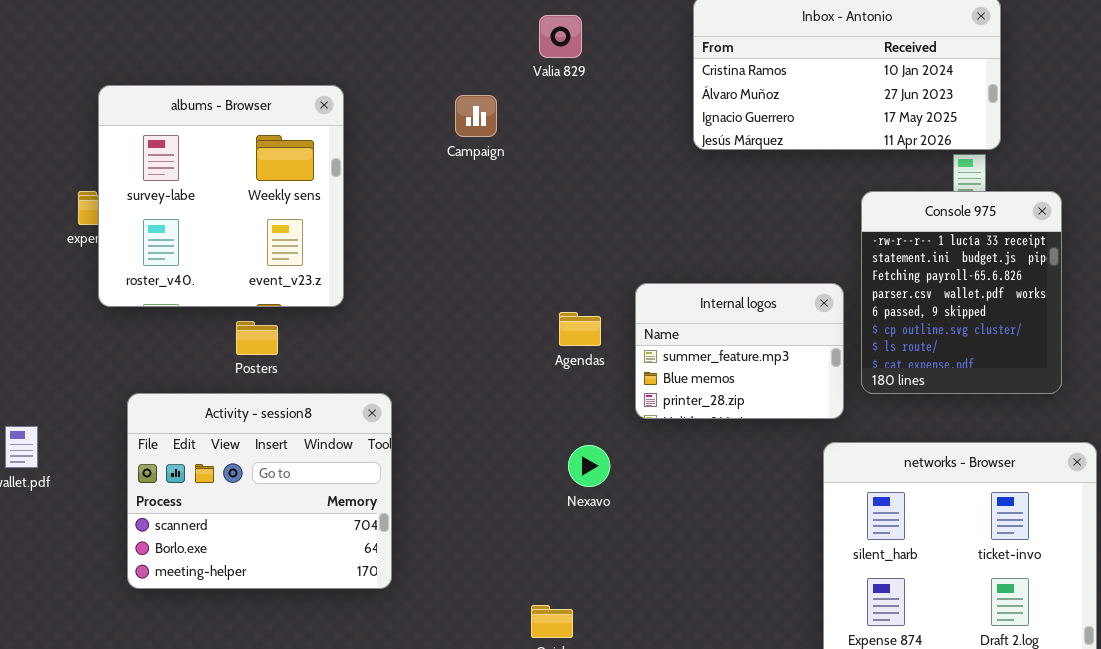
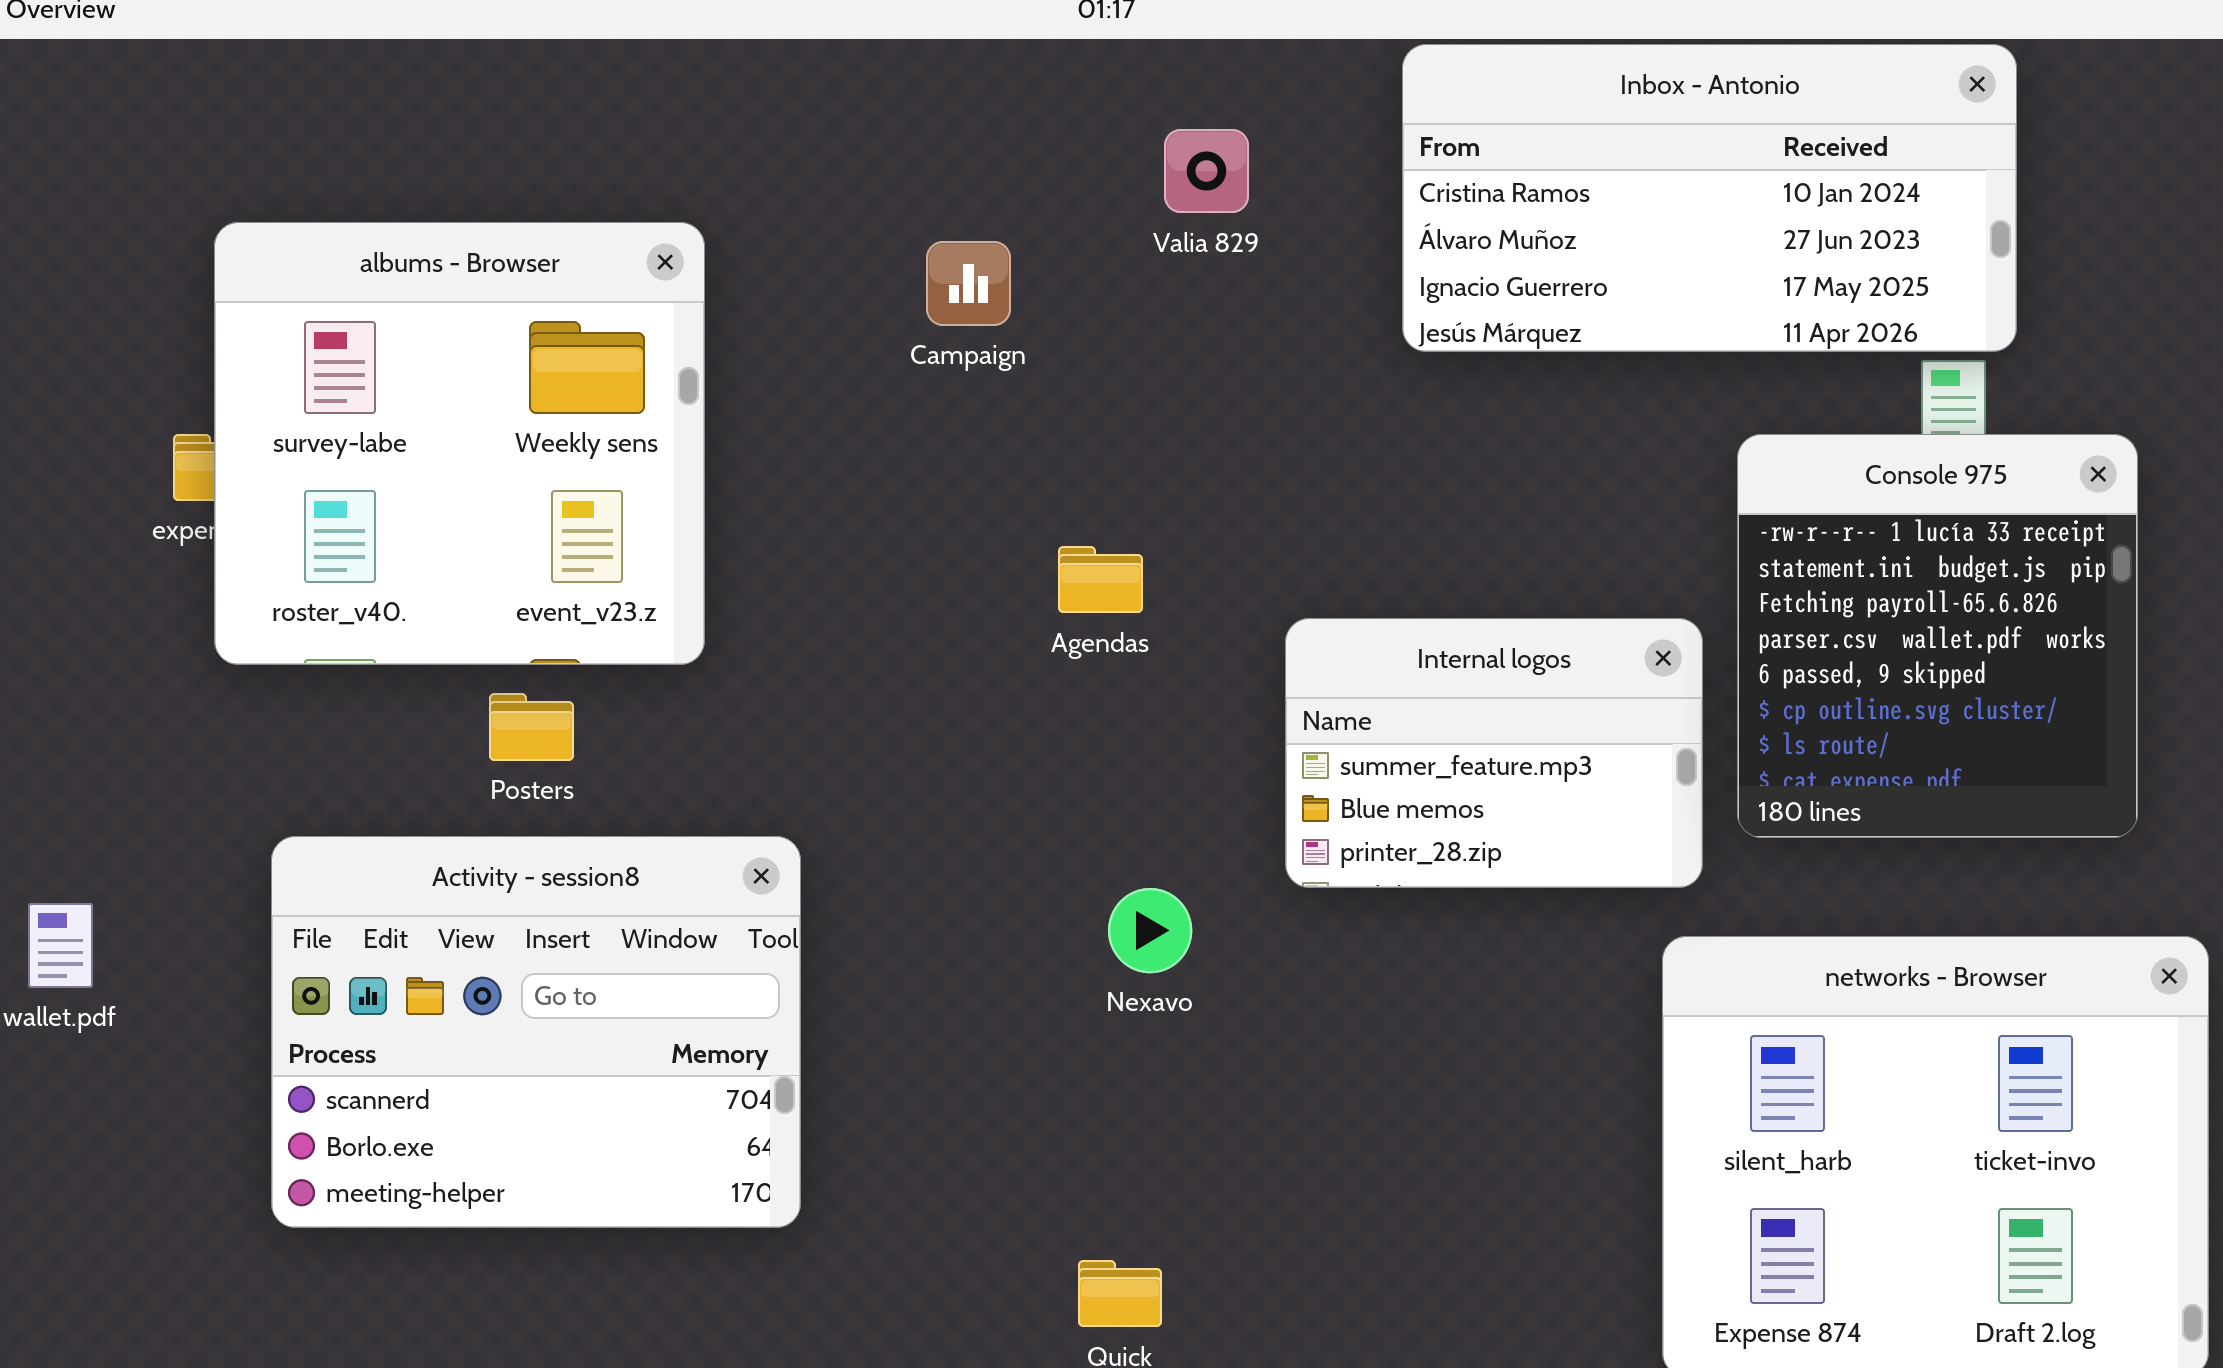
Valia 829: [539,15,582,58] -> [1164,129,1249,213], moved
Agendas: [559,312,601,346] -> [1058,546,1143,613], moved
Nexavo: [568,445,610,487] -> [1108,888,1192,973], moved

